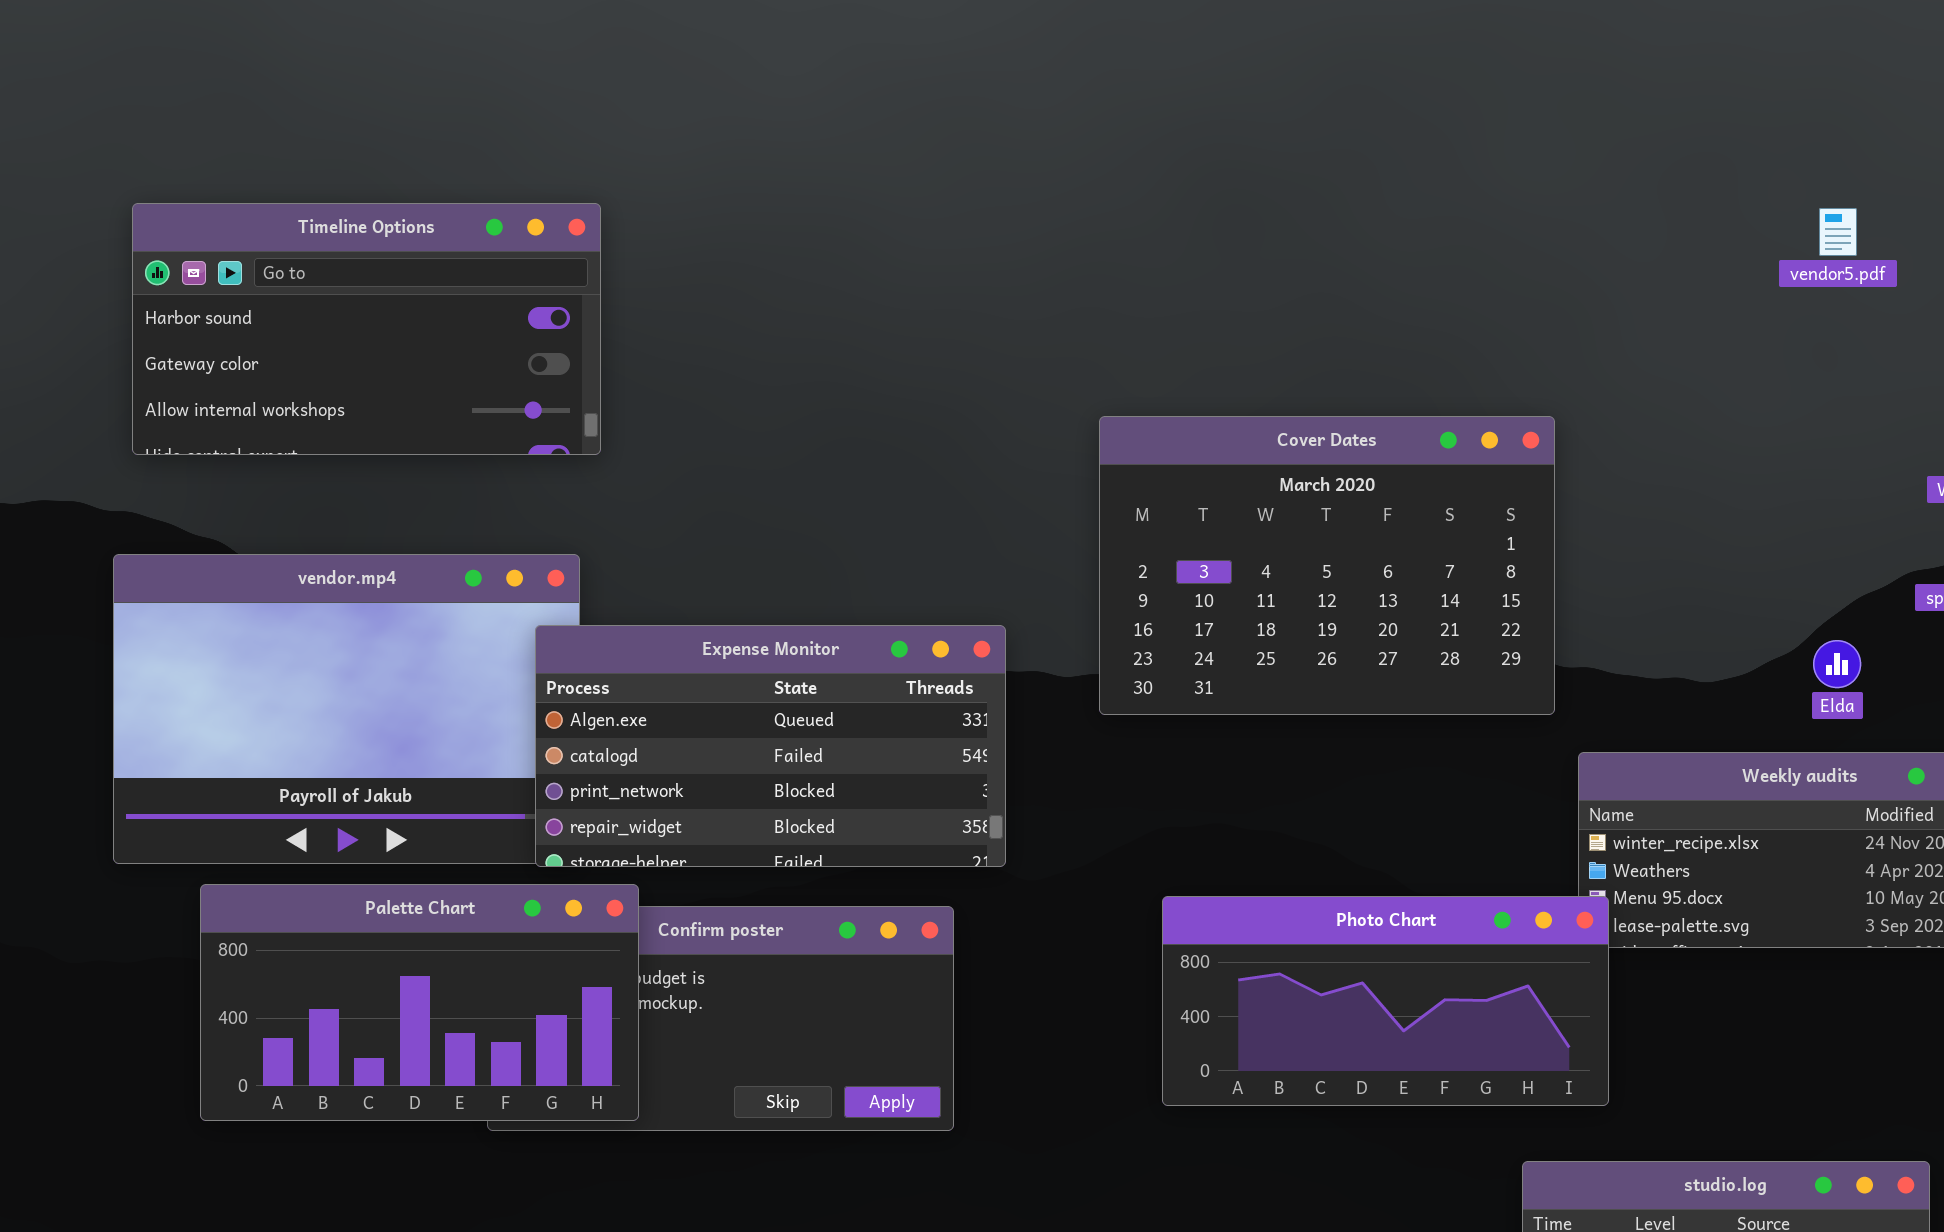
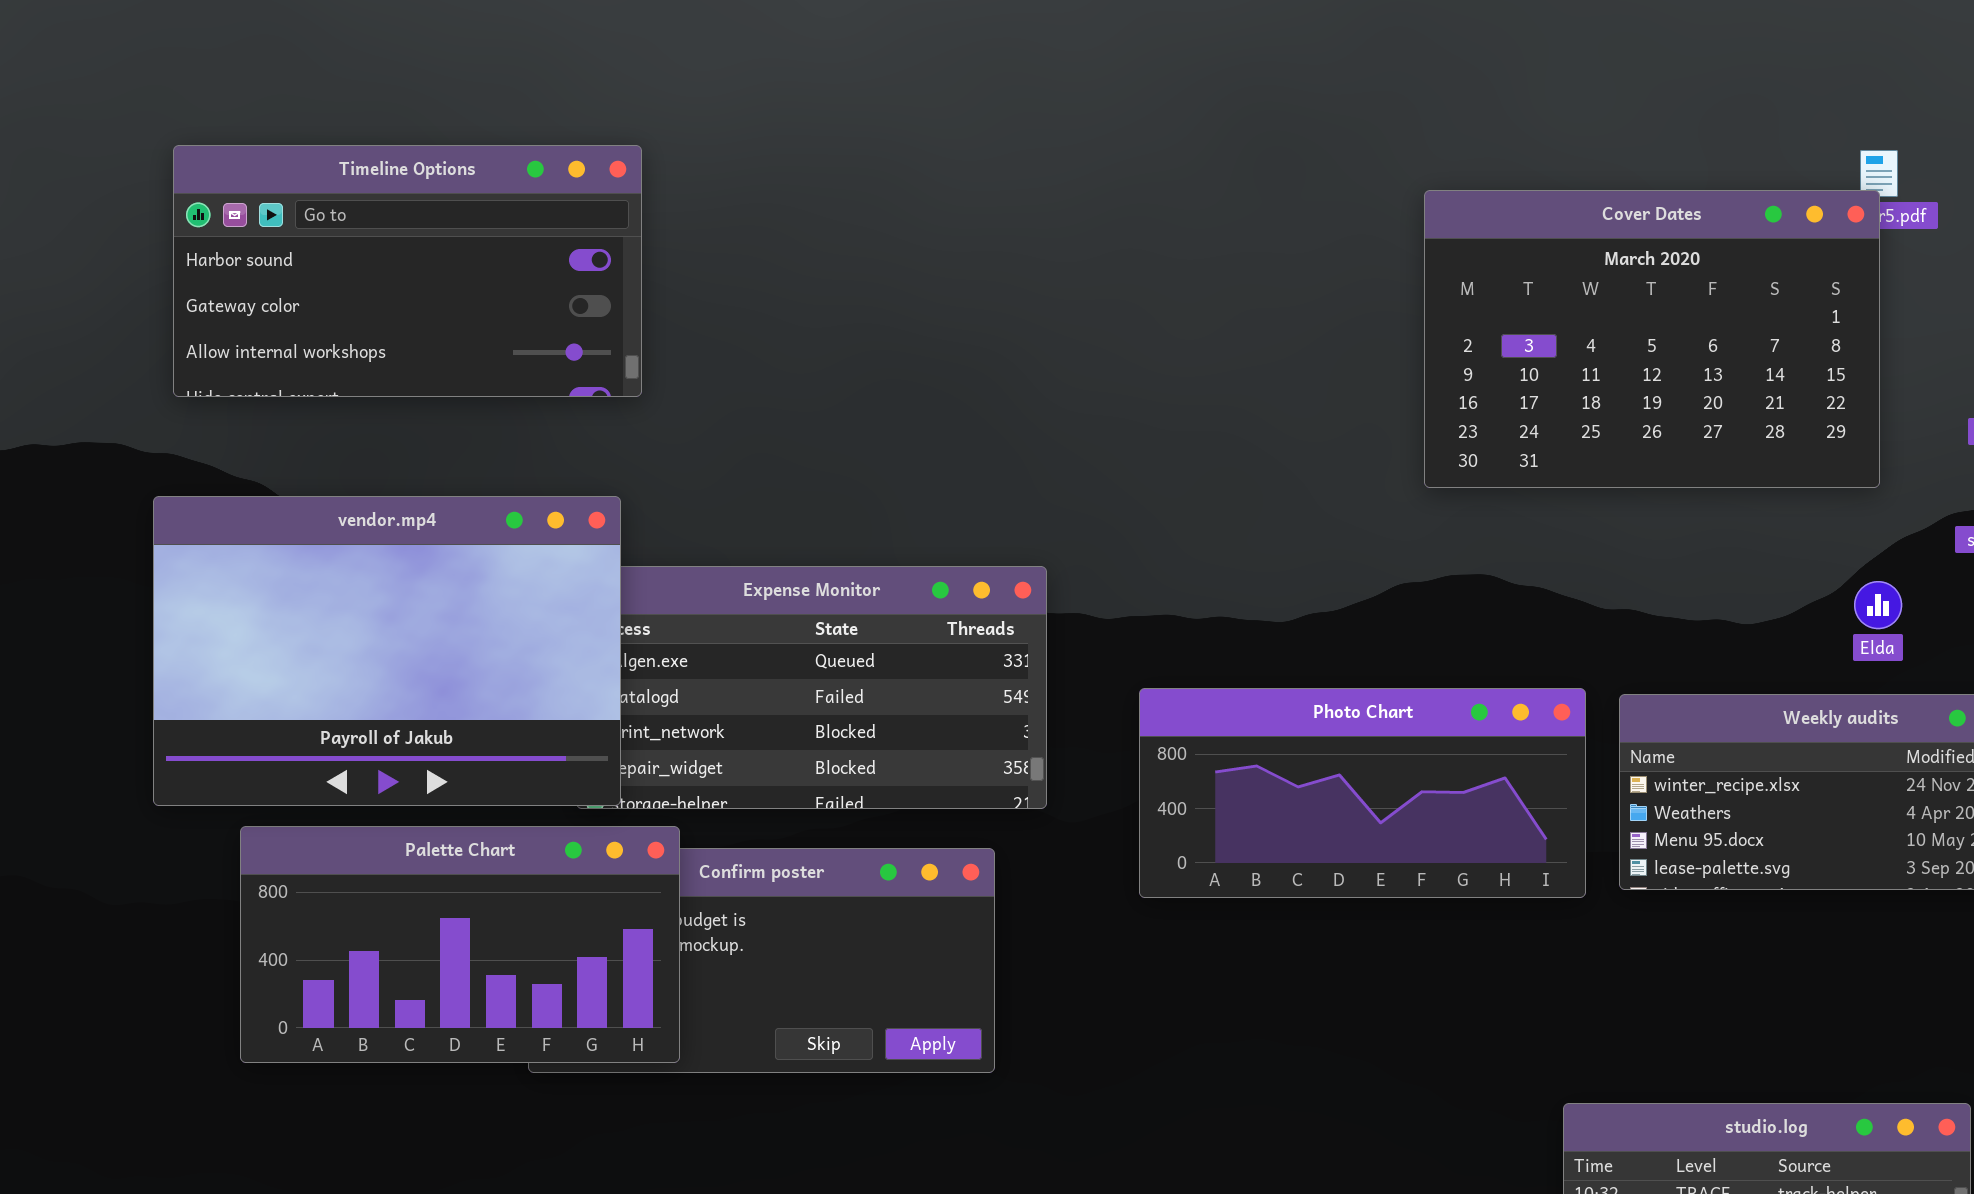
Cover Dates: [1099,416,1555,715] -> [1424,190,1880,488], moved
vendor.mp4: [113,554,580,864] -> [153,496,621,806], raised
Photo Chart: [1162,896,1609,1106] -> [1139,688,1586,898], moved

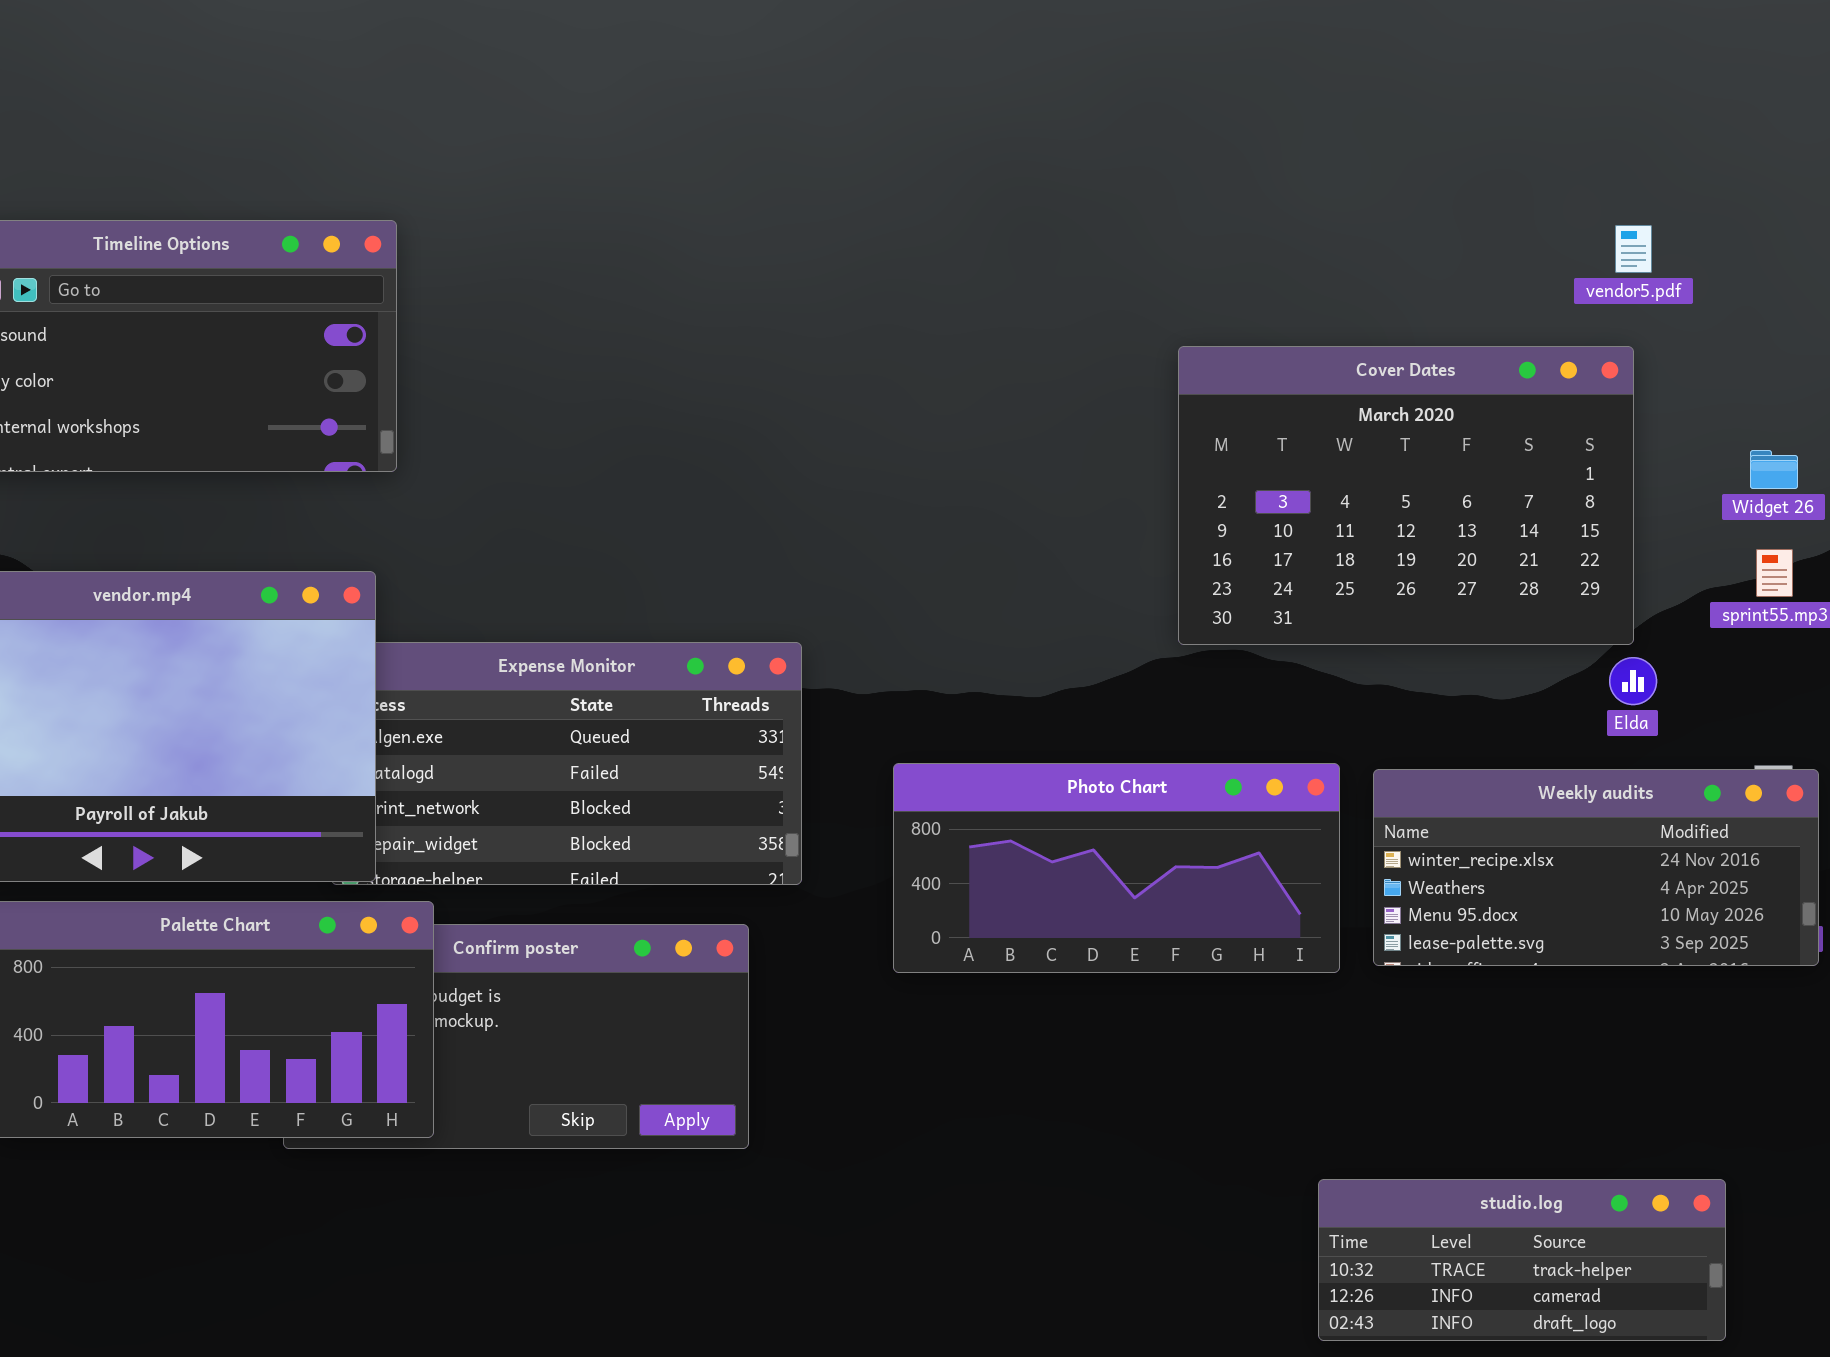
Cover Dates: [1424,190,1880,488] -> [1178,346,1634,645], moved

